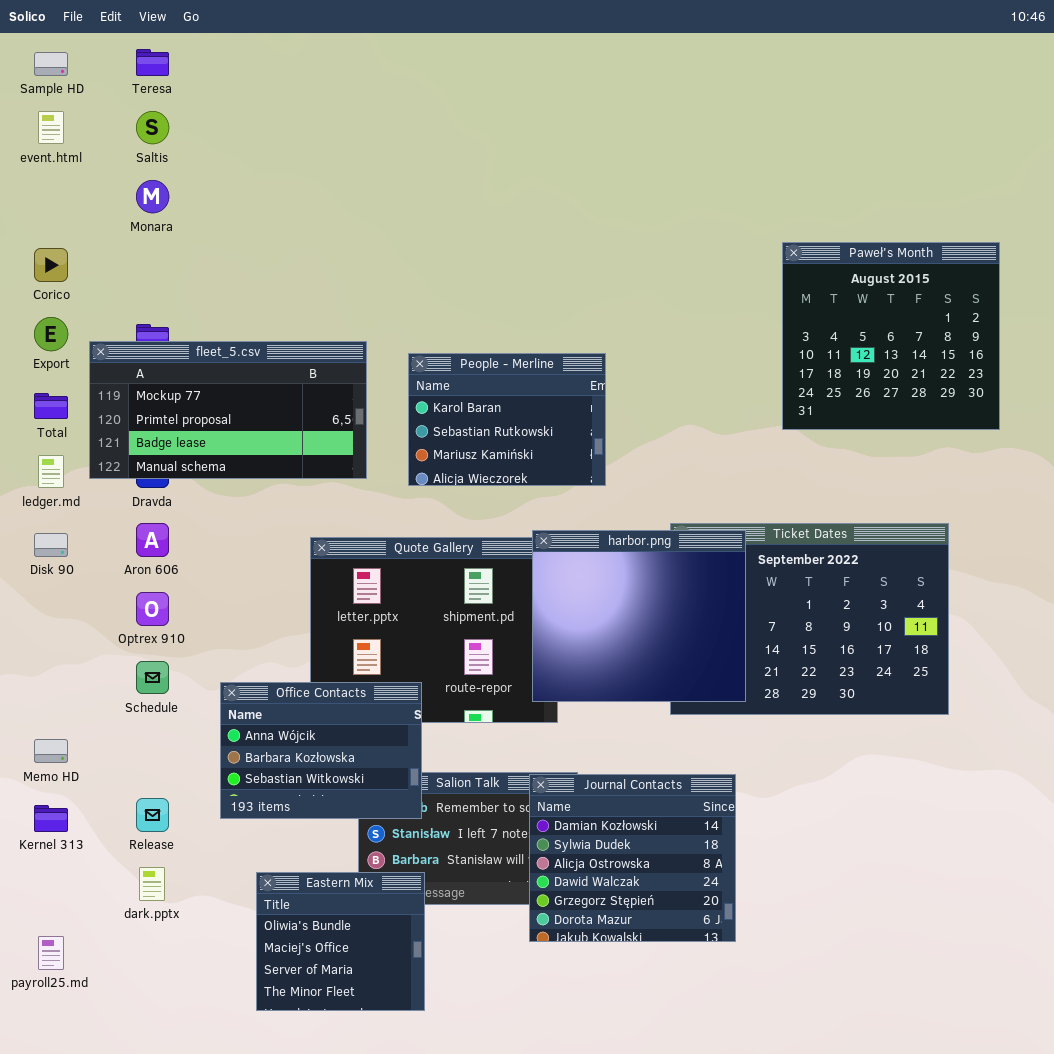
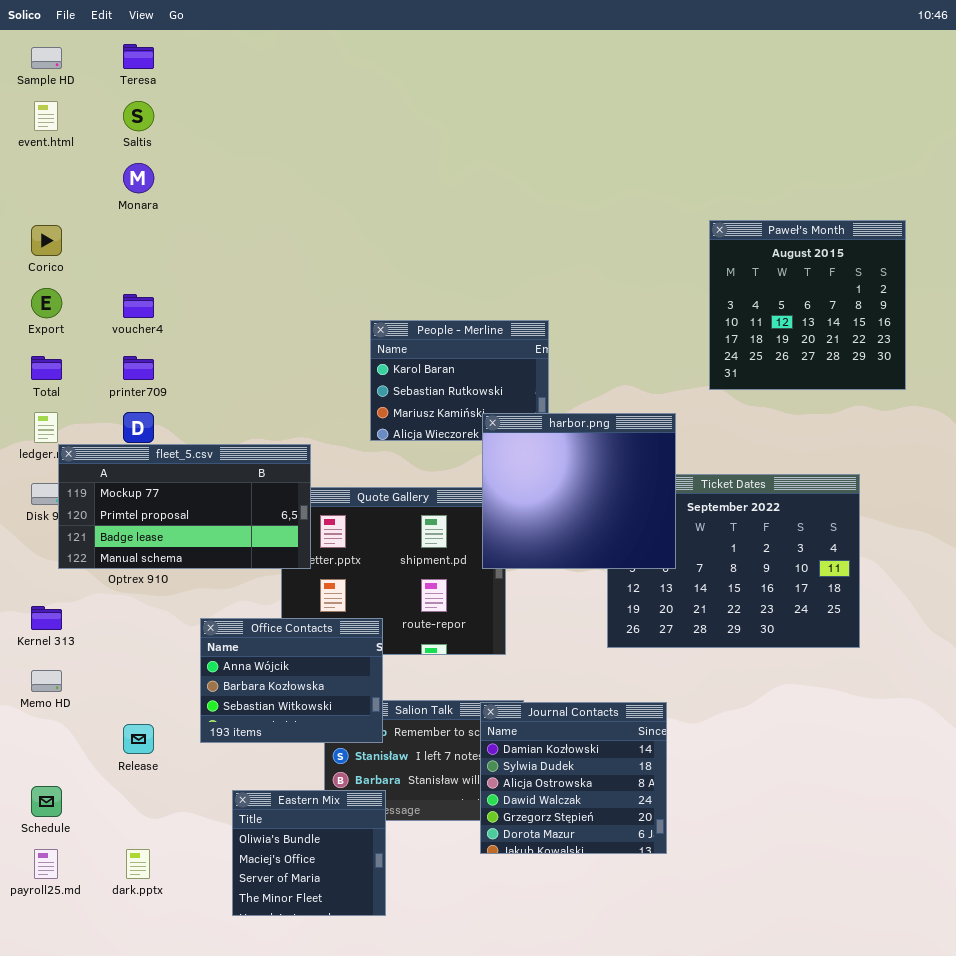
fleet_5.csv: [89,341,367,479] -> [58,444,311,569], moved
harbor.png: [532,530,746,702] -> [482,413,676,569], moved
Schedule: [136,661,169,694] -> [31,786,62,817], moved
Kernel 313: [34,805,68,832] -> [31,606,62,630], moved
dark.pptx: [139,867,165,901] -> [126,849,150,879], moved

